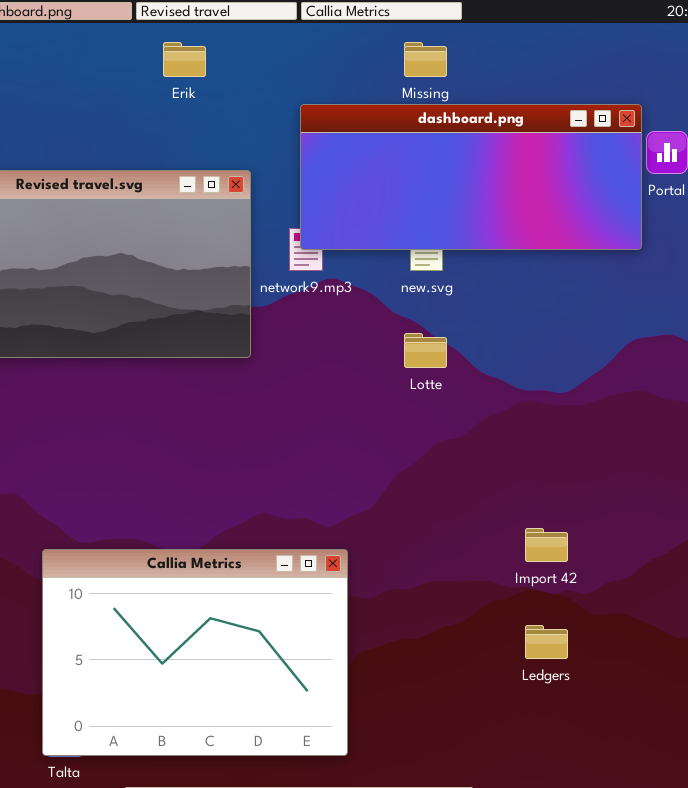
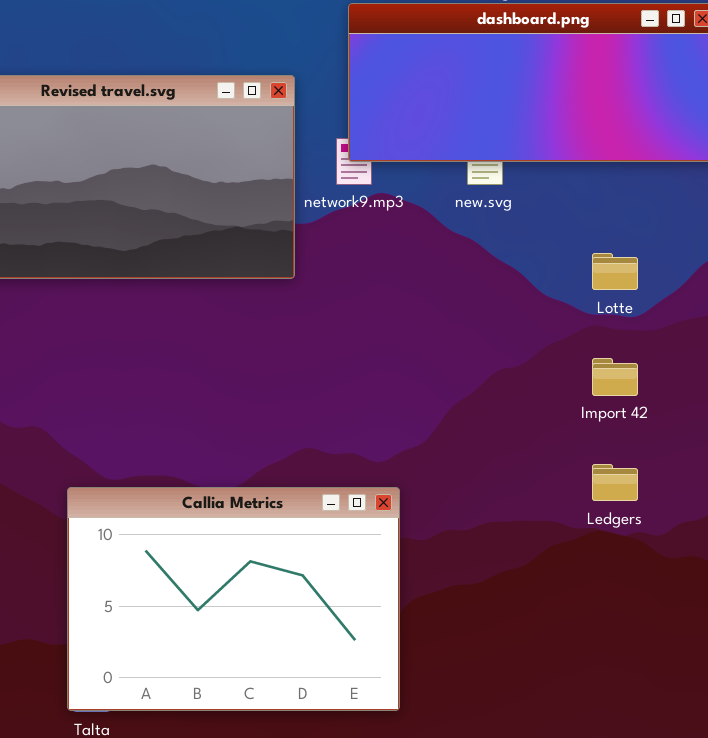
Lotte: [404,333,447,368] -> [592,253,638,290], moved
Import 42: [525,528,568,562] -> [592,358,638,396], moved
Ledgers: [525,625,568,659] -> [592,464,638,501], moved

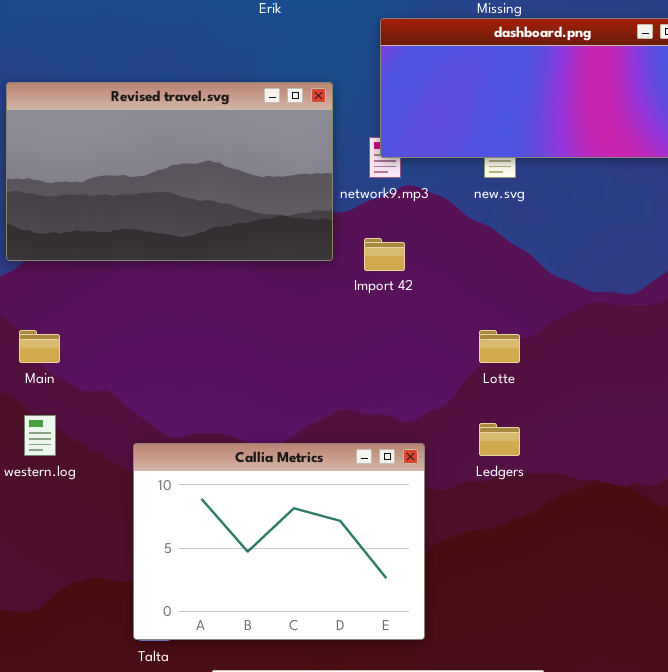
Lotte: [592,253,638,290] -> [479,330,520,363], moved
Import 42: [592,358,638,396] -> [364,238,405,271], moved
Ledgers: [592,464,638,501] -> [479,423,520,456], moved

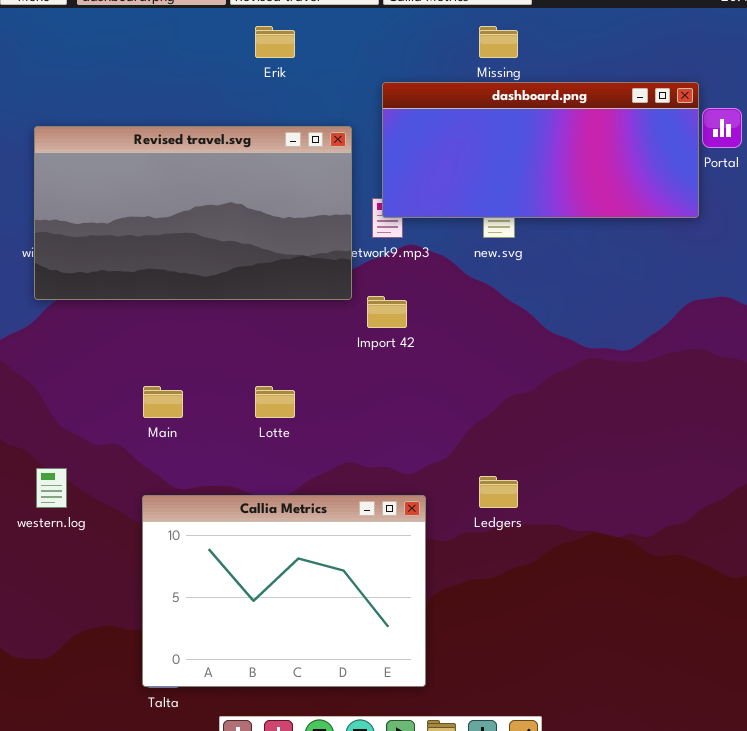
Revised travel.svg: [6,82,333,261] -> [34,126,352,300], moved
Main: [19,330,60,363] -> [143,386,183,418], moved
Lotte: [479,330,520,363] -> [255,386,295,418], moved

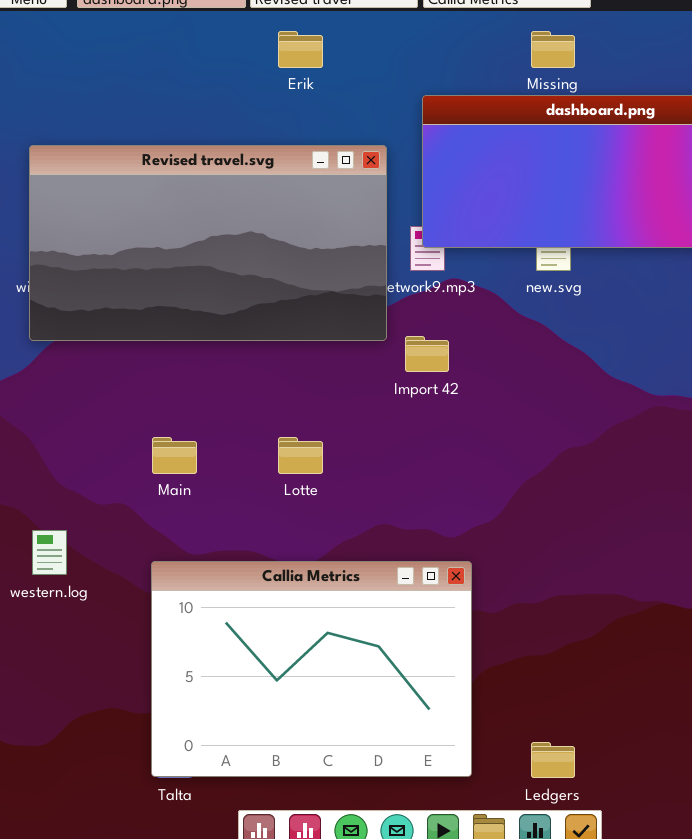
Ledgers: [479,476,518,508] -> [531,742,575,778], moved

